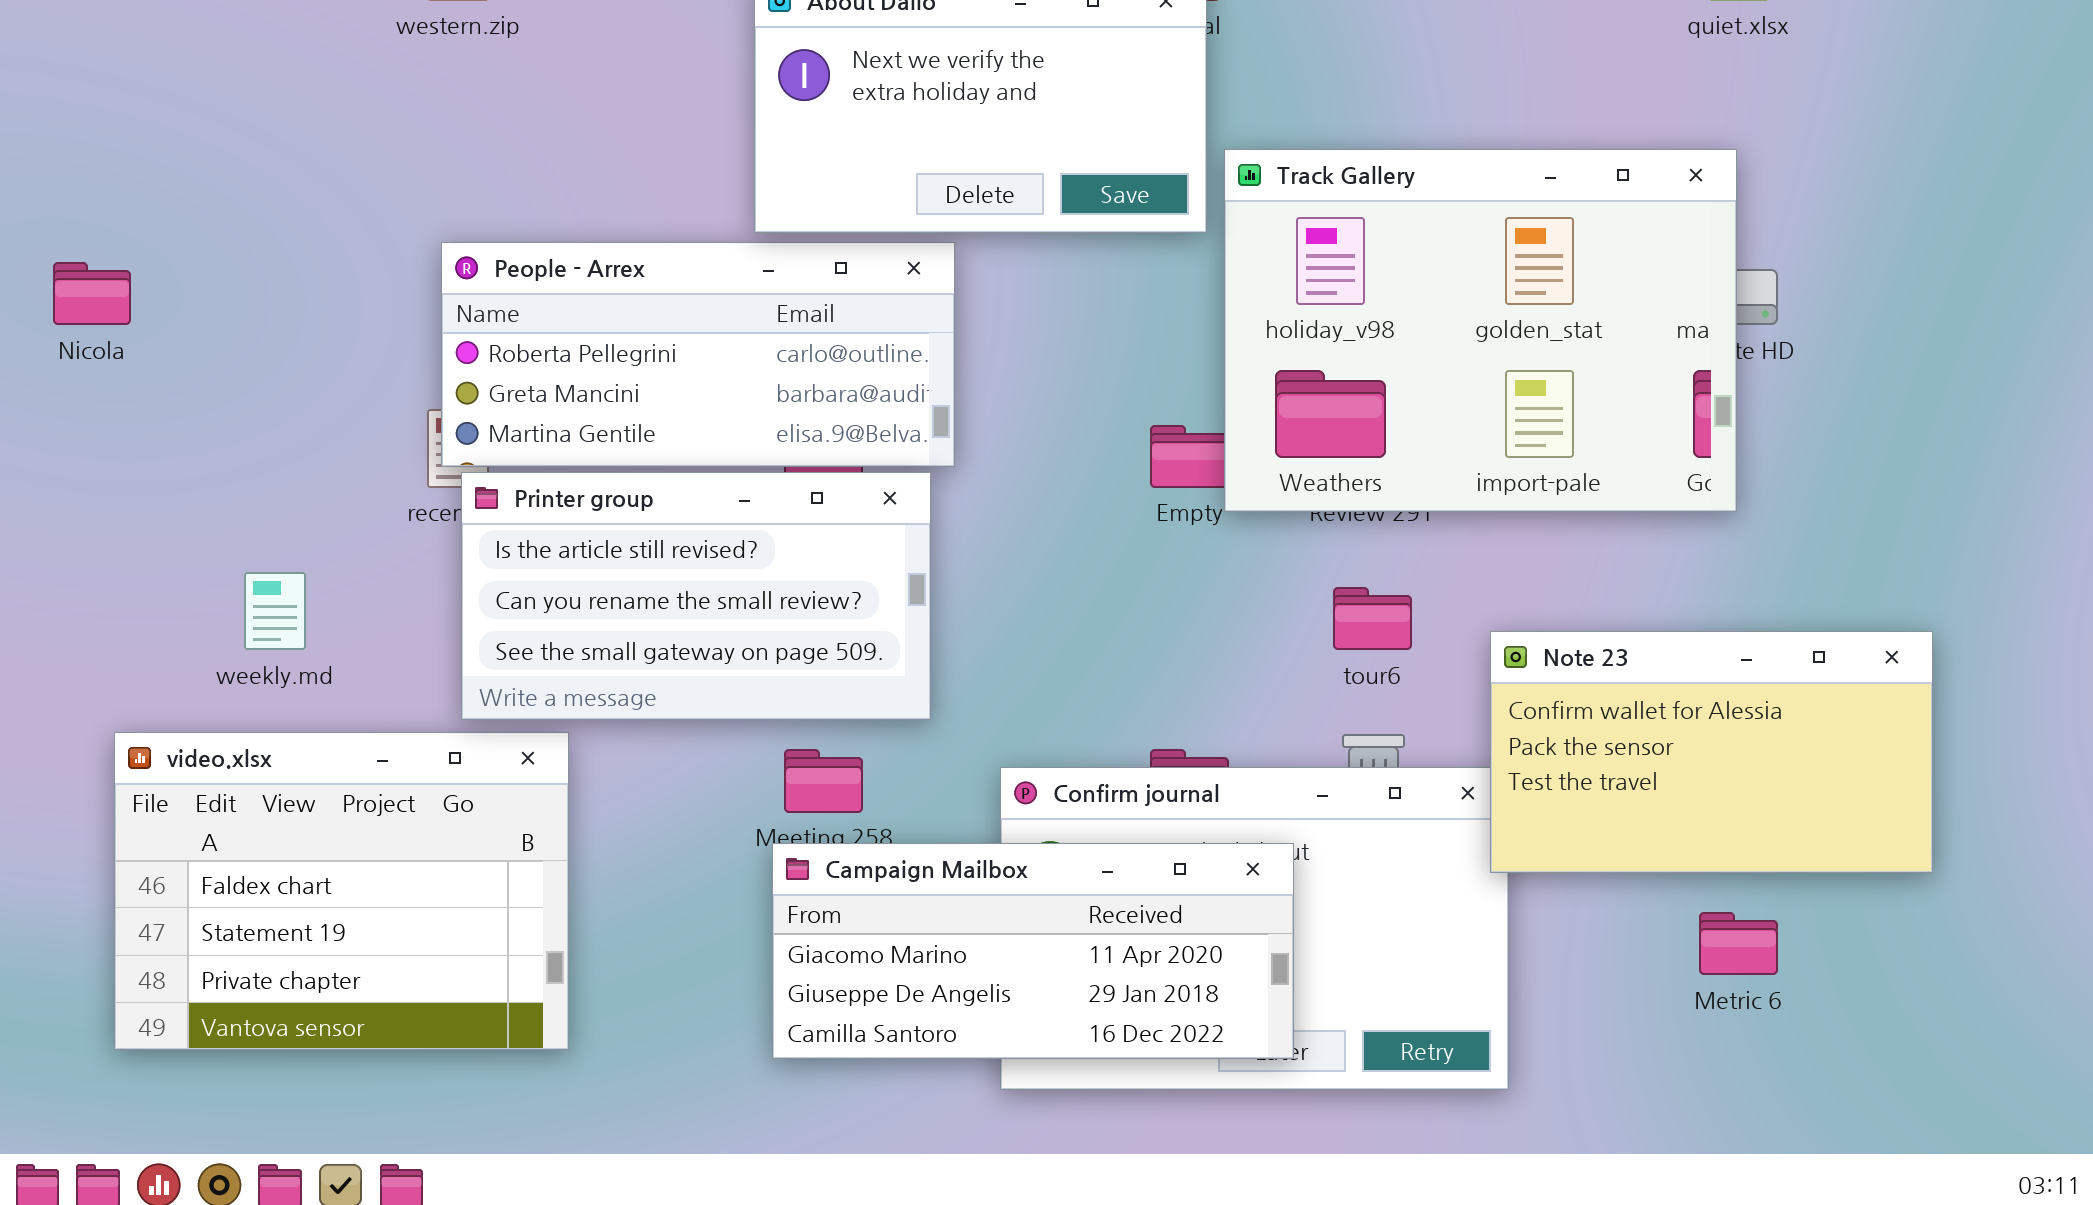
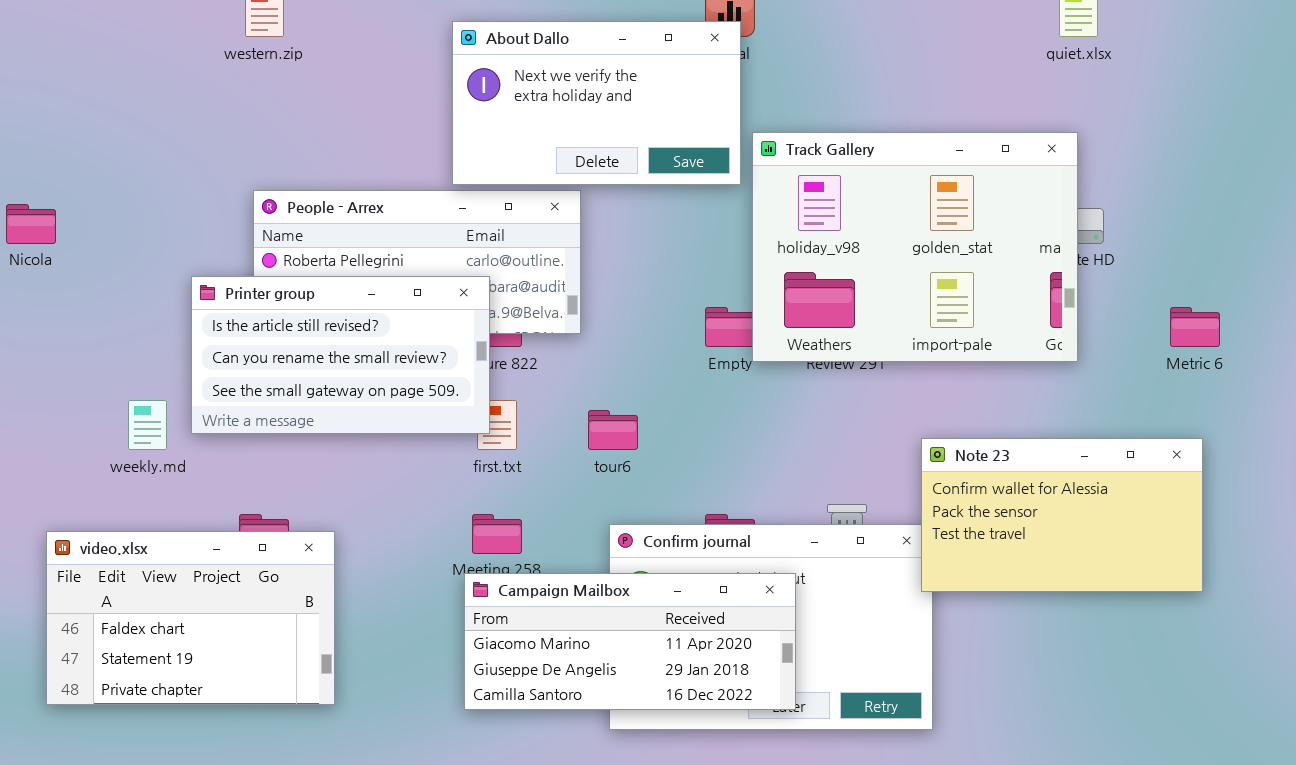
Printer group: [461,472,931,720] -> [191,276,490,434], moved
tour6: [1333,587,1412,650] -> [588,410,638,450], moved
video.xlsx: [114,732,569,1050] -> [46,531,335,705], resized
Metric 6: [1699,912,1778,975] -> [1170,307,1220,347], moved

